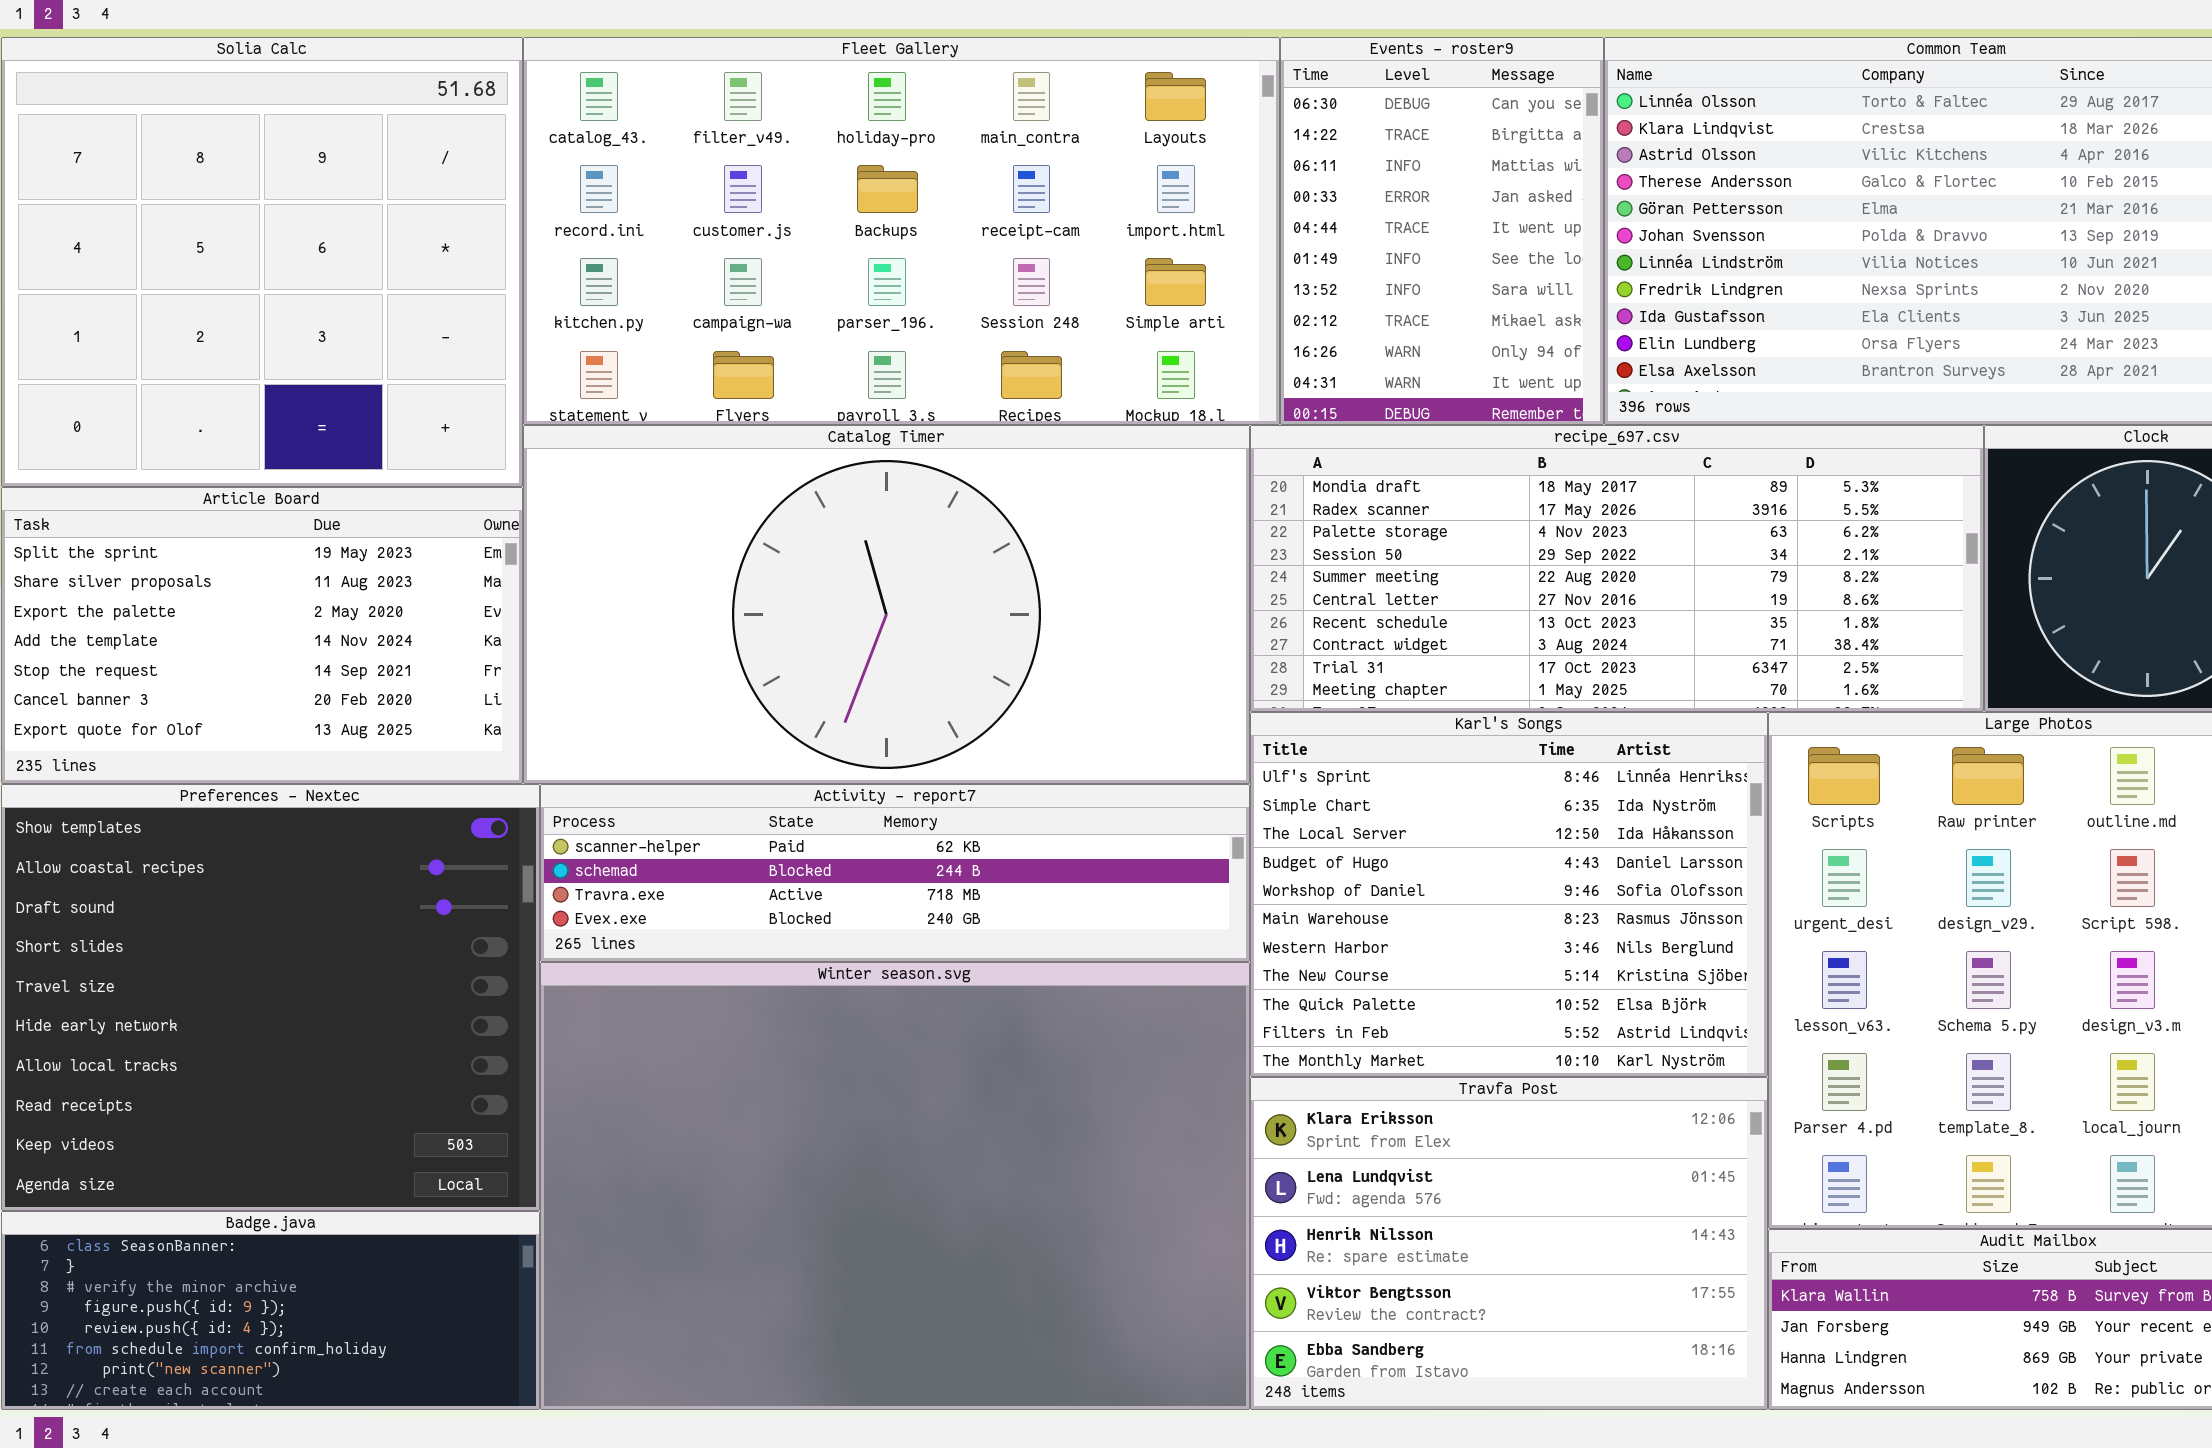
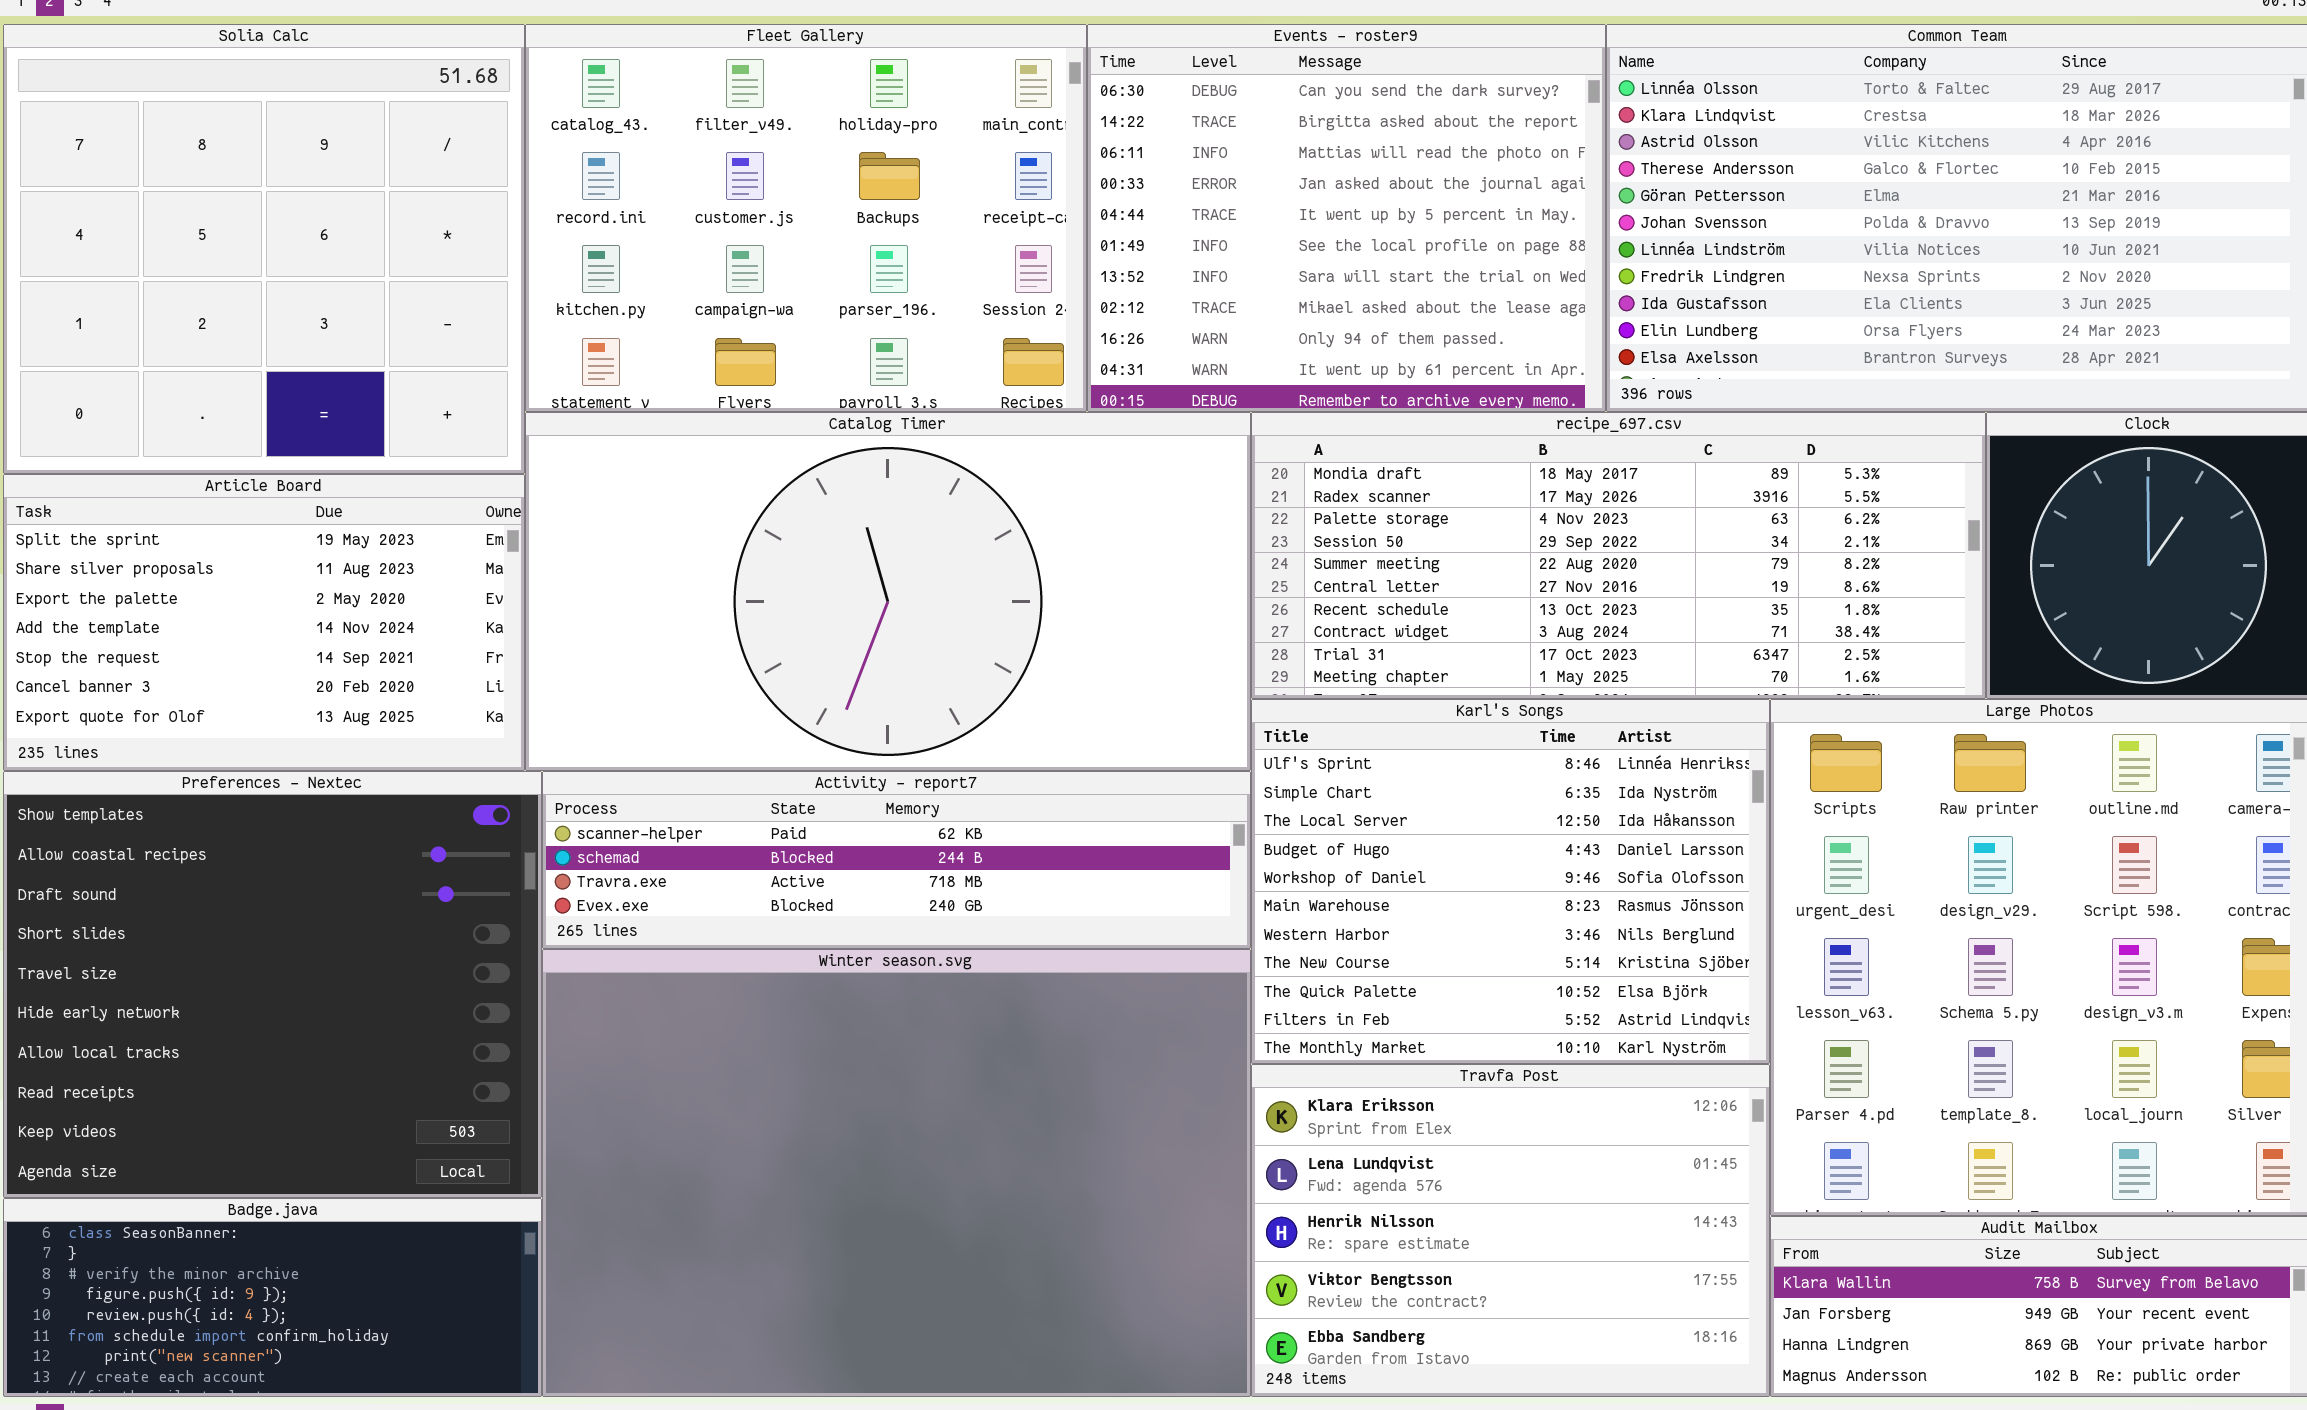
Fleet Gallery: [523,37,1280,425] -> [525,24,1087,412], resized
Events - roster9: [1280,37,1604,425] -> [1087,24,1606,412], resized

